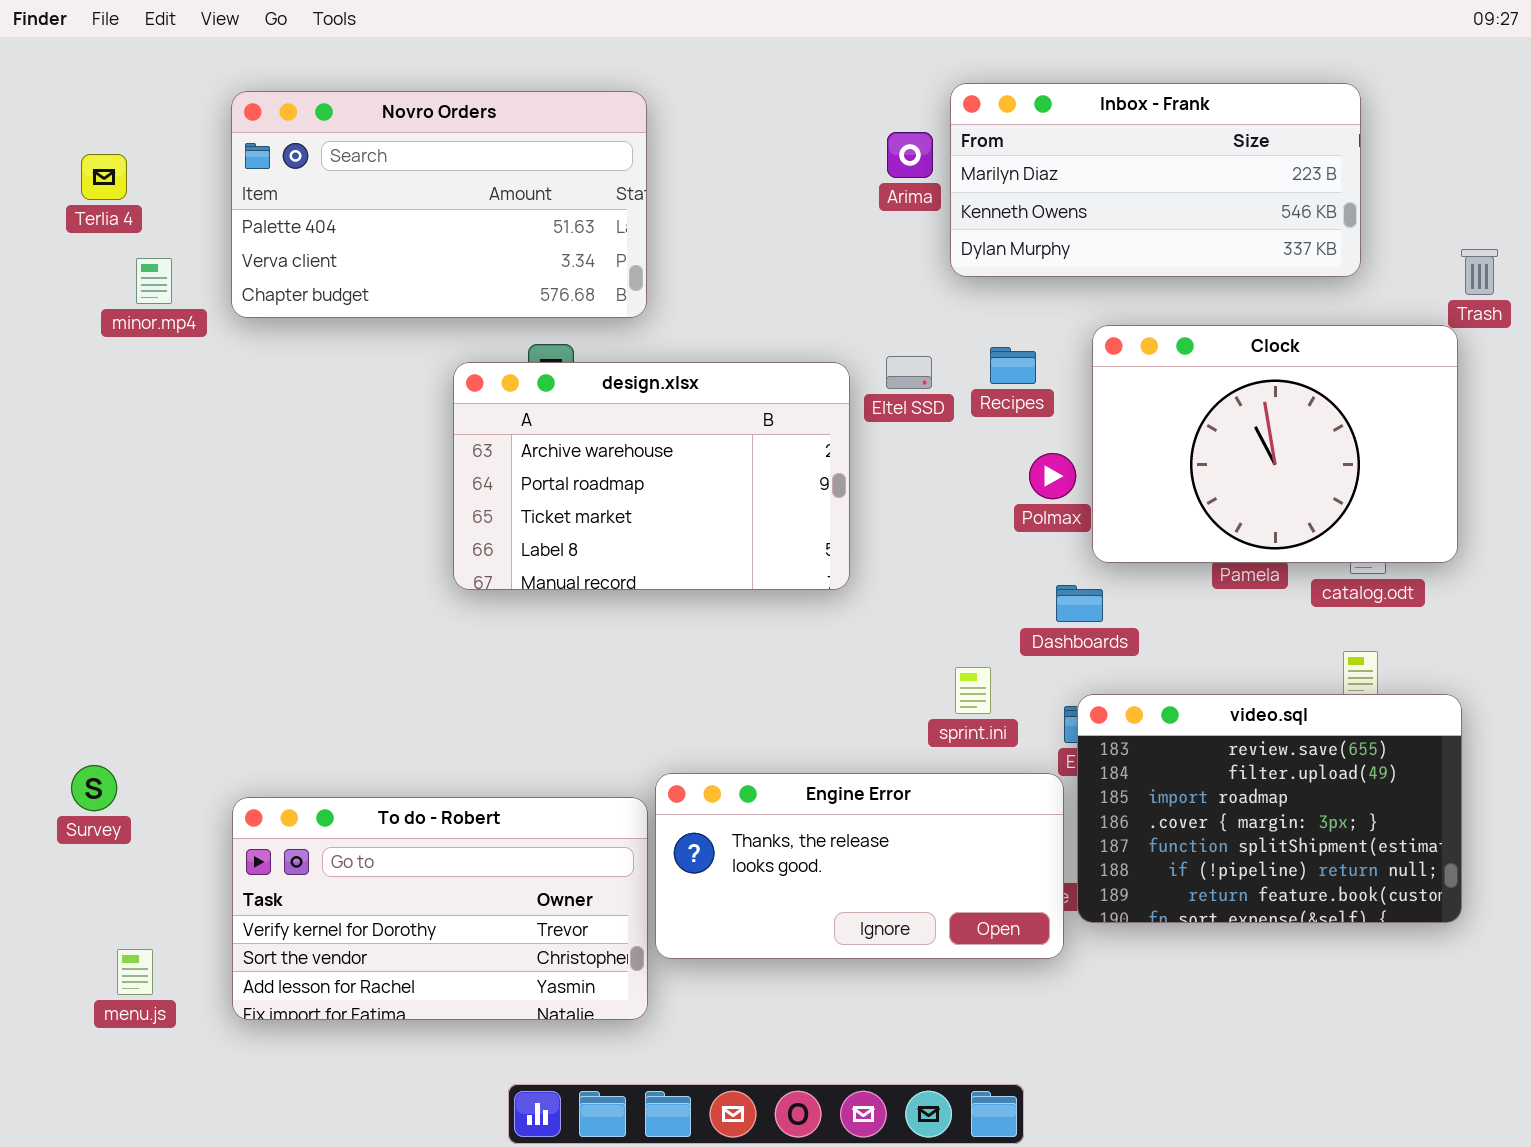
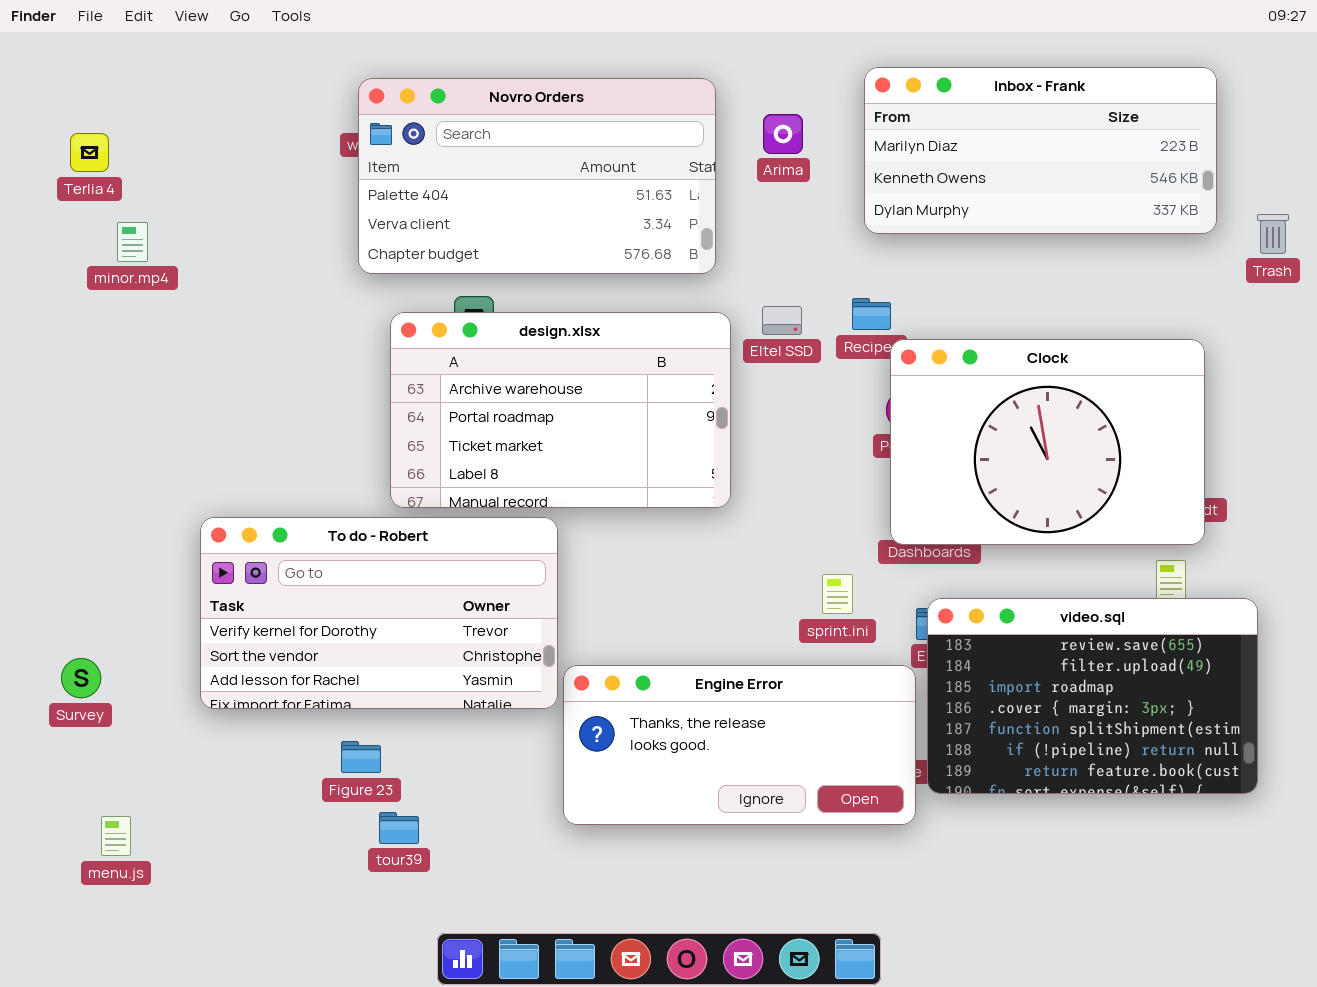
Inbox - Frank: [950,83,1361,277] -> [864,67,1217,234], moved
Novro Orders: [231,91,647,318] -> [358,78,716,274], moved
Clock: [1092,325,1458,563] -> [890,339,1205,545], moved
To do - Robert: [232,797,648,1020] -> [200,517,558,709], moved

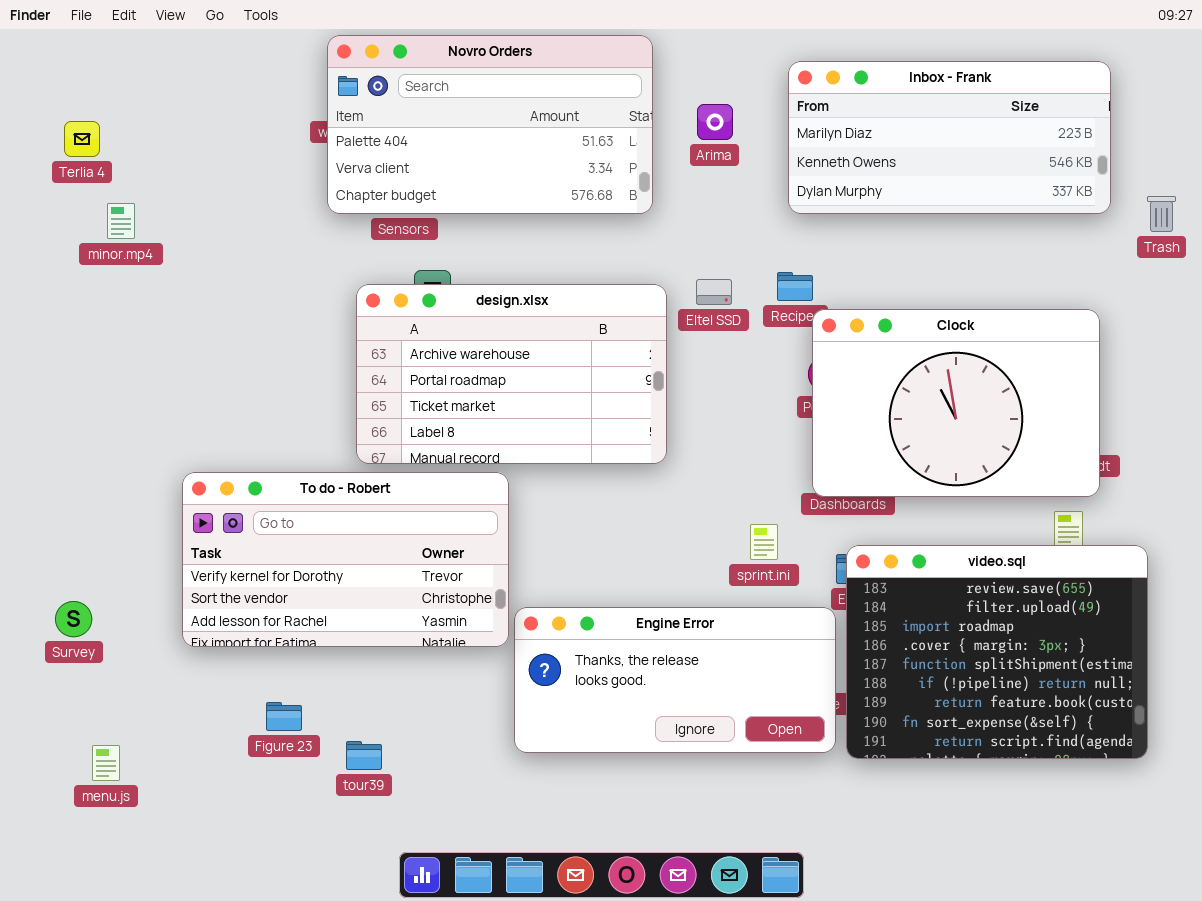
Novro Orders: [358,78,716,274] -> [327,35,653,214], moved
video.sql: [927,598,1258,794] -> [846,545,1148,759], resized
Figure 23: [341,741,381,773] -> [266,702,302,731], moved

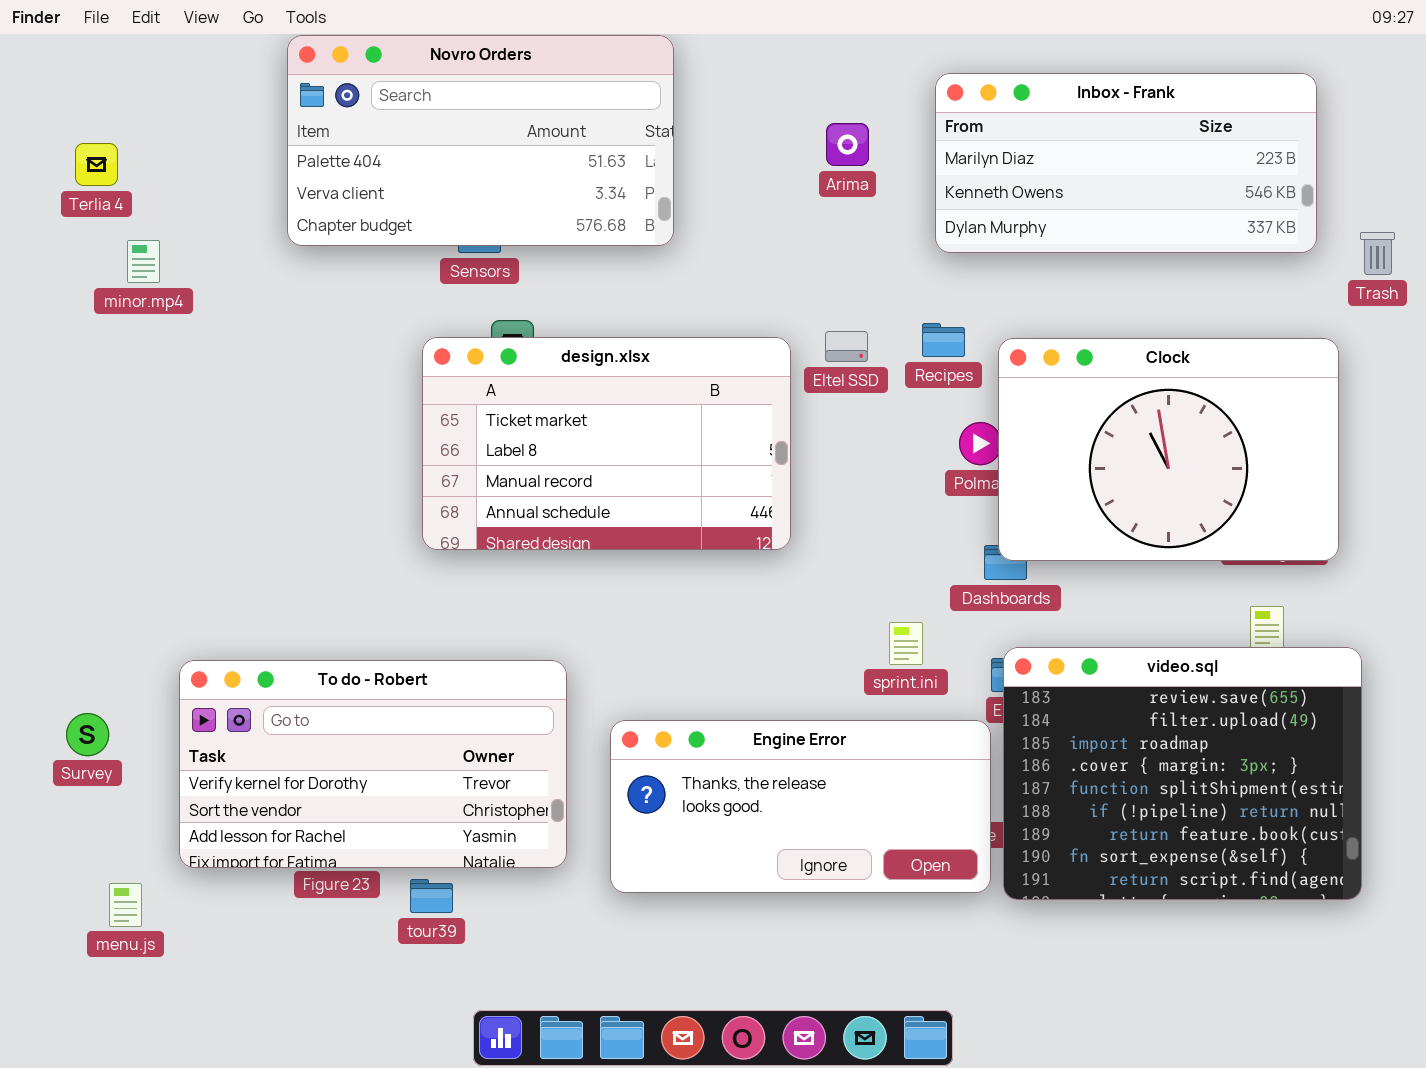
Novro Orders: [327,35,653,214] -> [287,35,674,246], moved
design.xlsx: [356,284,667,464] -> [422,337,791,550], scrolled down 2 rows
Clock: [812,309,1100,497] -> [998,338,1339,561], moved
To do - Robert: [182,472,509,647] -> [179,660,567,868], moved

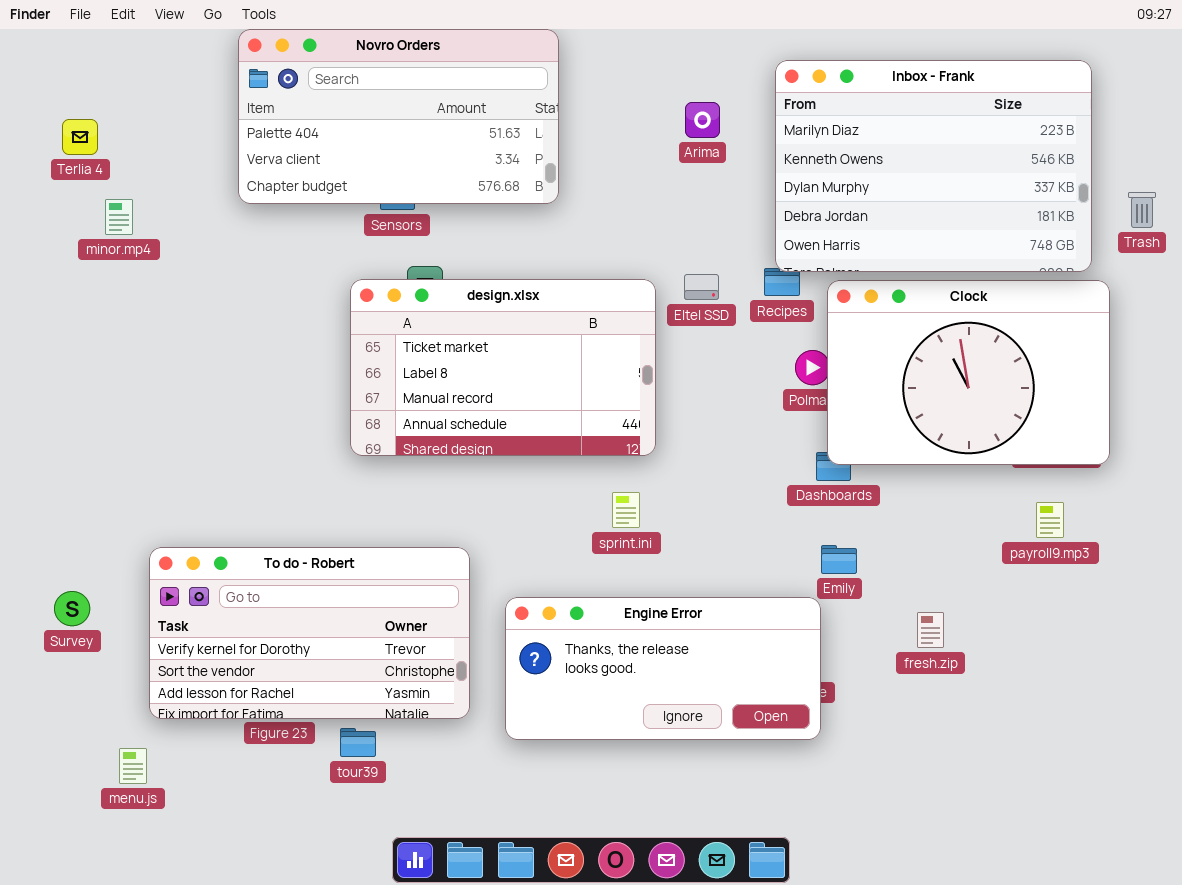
Inbox - Frank: [935,73,1317,253] -> [775,60,1092,272], resized
sprint.ini: [889,622,923,665] -> [612,492,640,528], moved
video.sql: [1003,647,1362,900] -> none, closed
menu.js: [109,883,142,927] -> [119,748,147,784], moved

